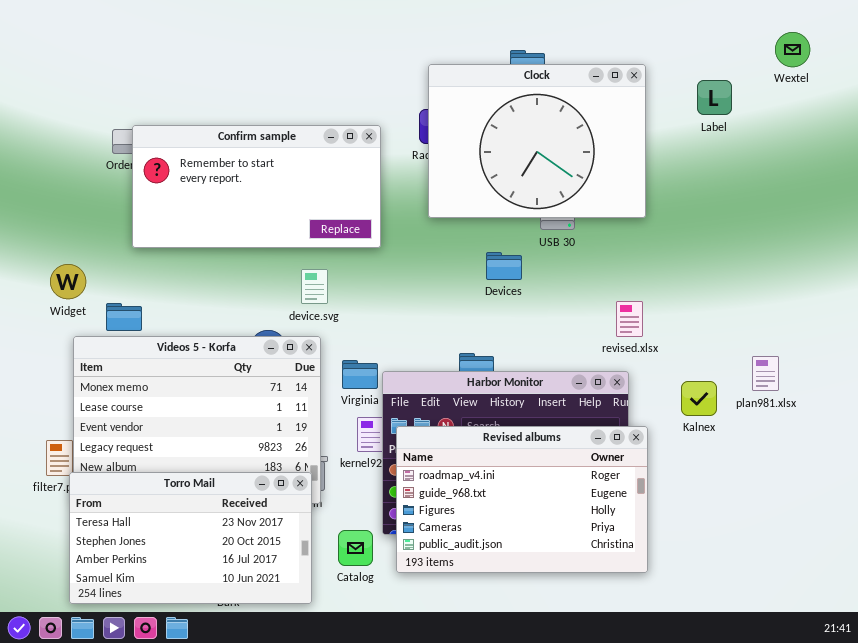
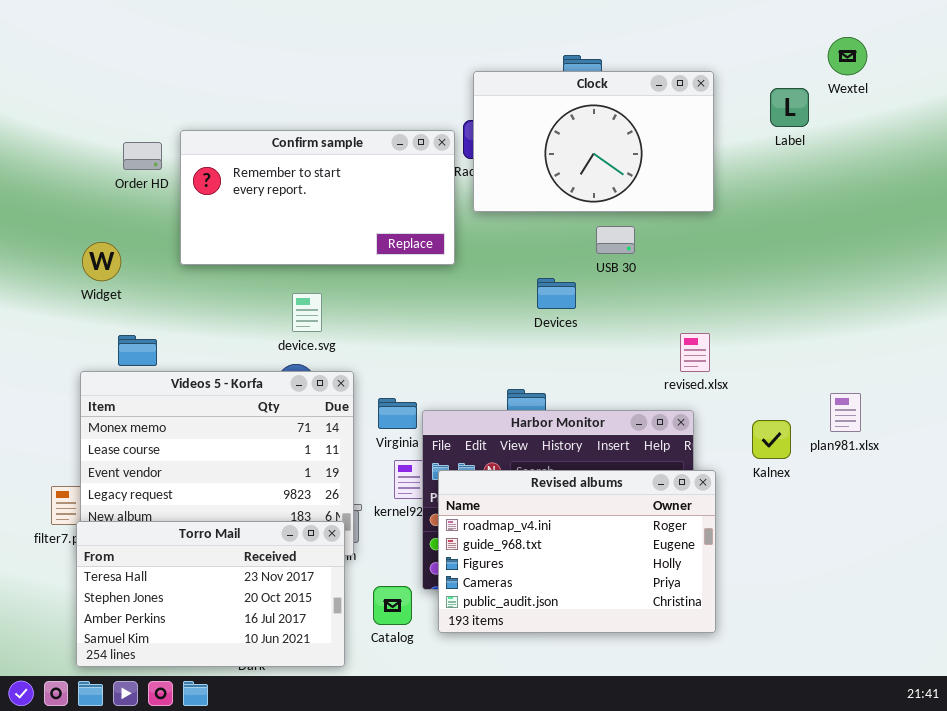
Wextel: [775,32,810,67] -> [828,37,867,75], moved
Clock: [428,64,646,218] -> [473,71,714,212], resized
Confirm sample: [132,125,381,248] -> [180,130,455,265], moved
Widget: [50,264,86,299] -> [82,242,121,281], moved
device.svg: [301,269,328,304] -> [292,293,322,332], moved

